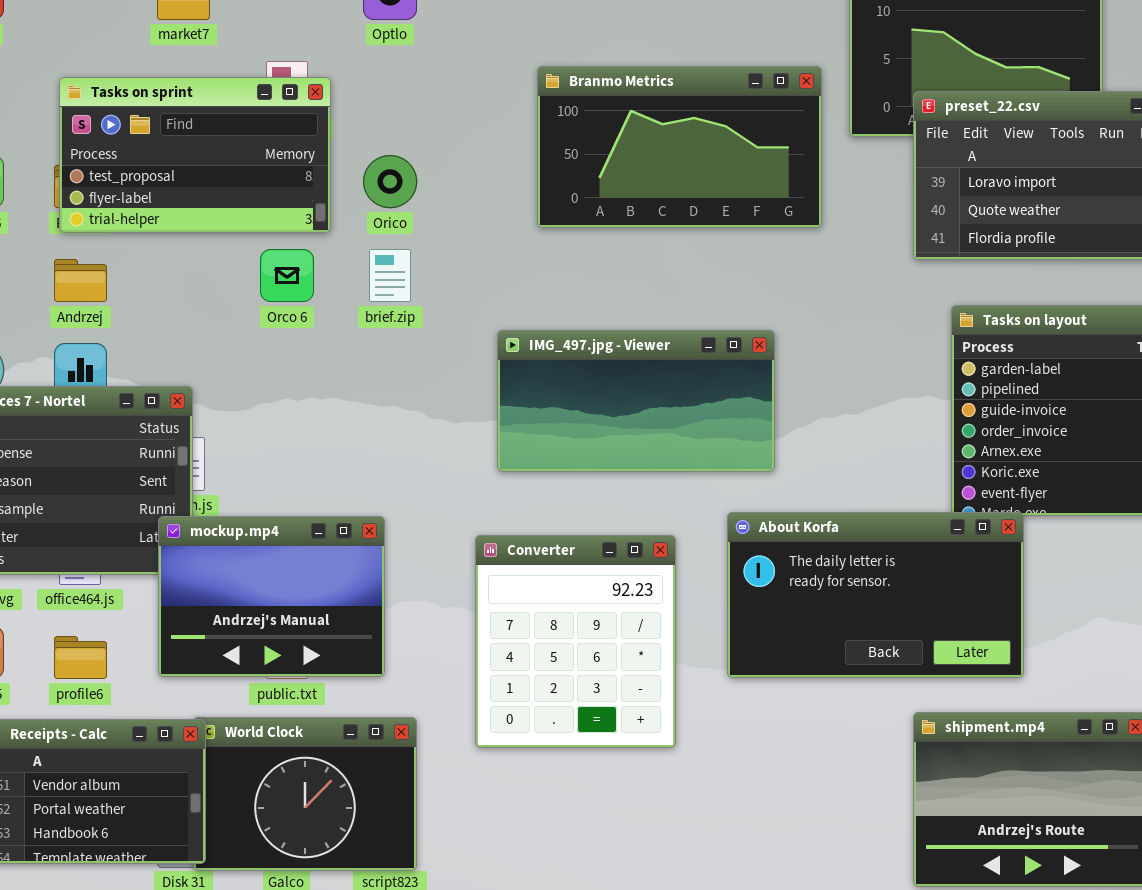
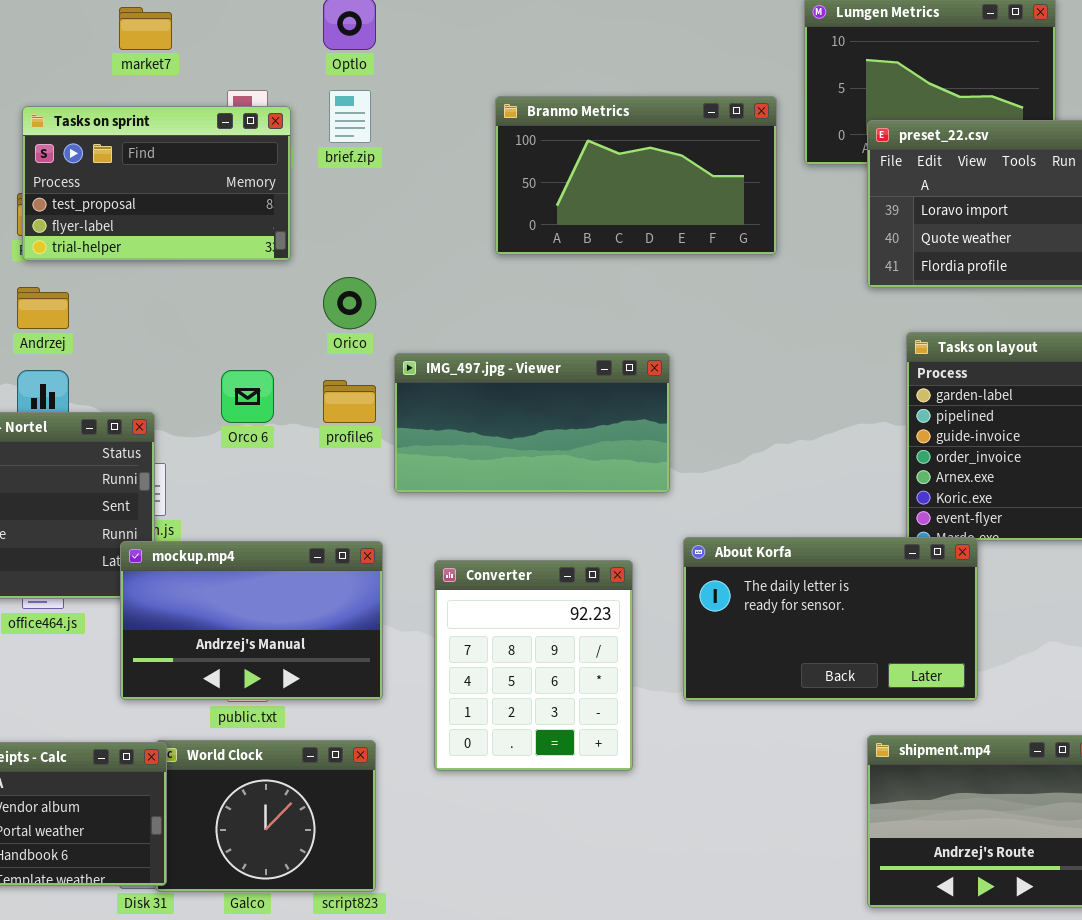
Orico: [363,155,417,208] -> [323,277,376,329], moved
Orco 6: [260,249,314,302] -> [221,370,274,423], moved
brief.zip: [369,249,411,302] -> [329,90,371,143], moved
IMG_497.jpg - Viewer: [497,330,775,472] -> [394,353,670,493], moved
mockup.mp4: [158,516,385,677] -> [120,541,383,700], resized
profile6: [54,636,107,679] -> [323,380,376,423], moved

